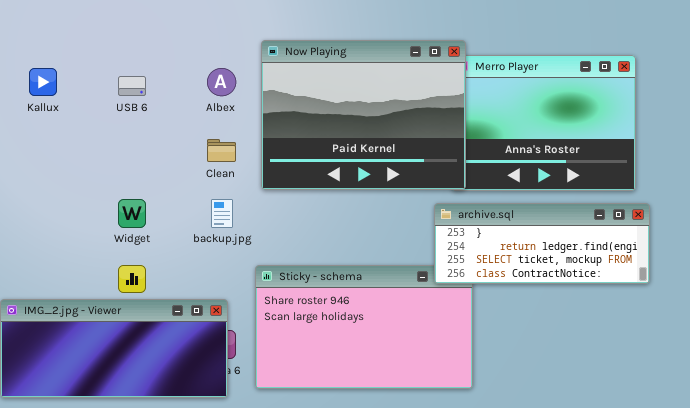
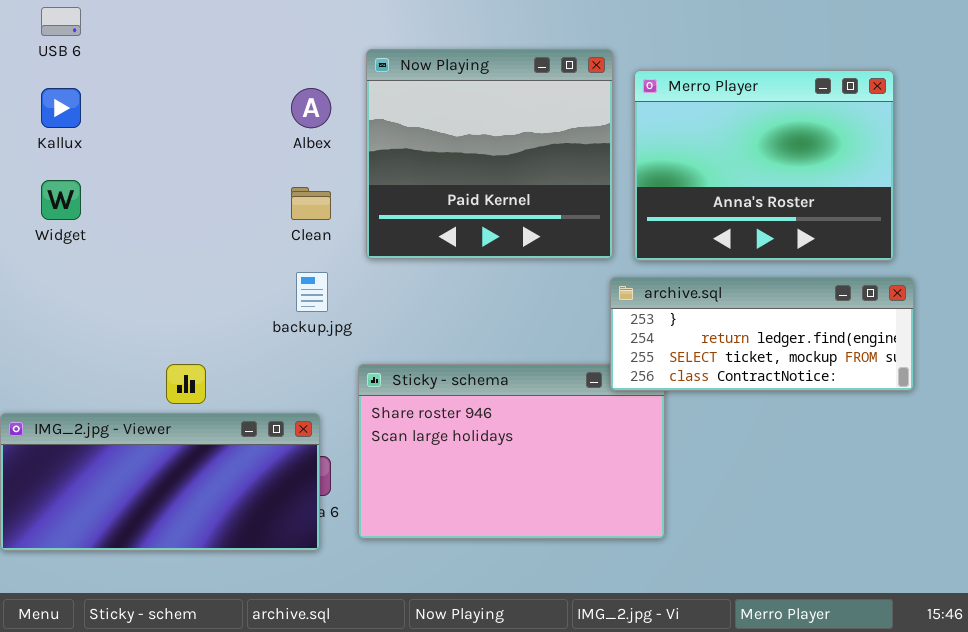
Now Playing: [261,40,466,190] -> [366,49,613,259], resized
USB 6: [118,76,146,96] -> [41,7,81,36], moved
Widget: [118,199,146,228] -> [41,180,81,220], moved

